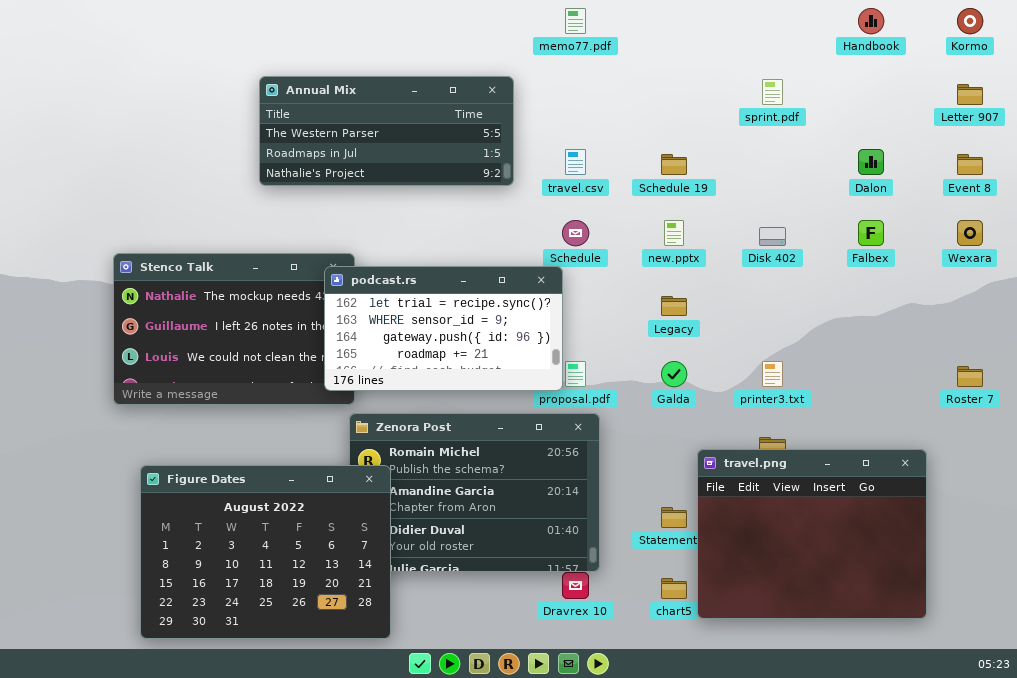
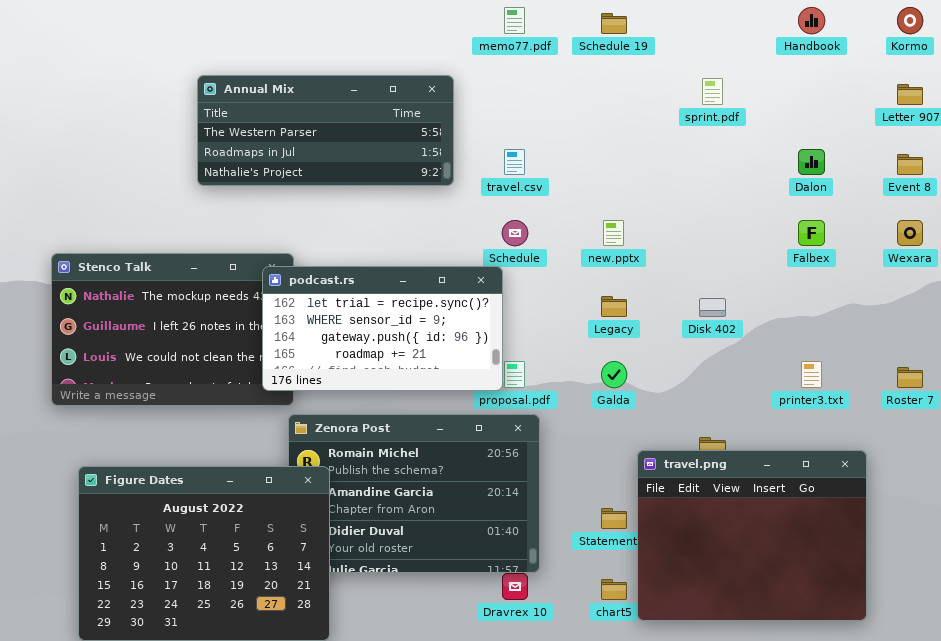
Schedule 19: [661,154,687,175] -> [601,13,627,34], moved
Disk 402: [759,227,786,246] -> [699,298,726,317], moved
printer3.txt: [762,361,783,387] -> [801,361,822,388], moved

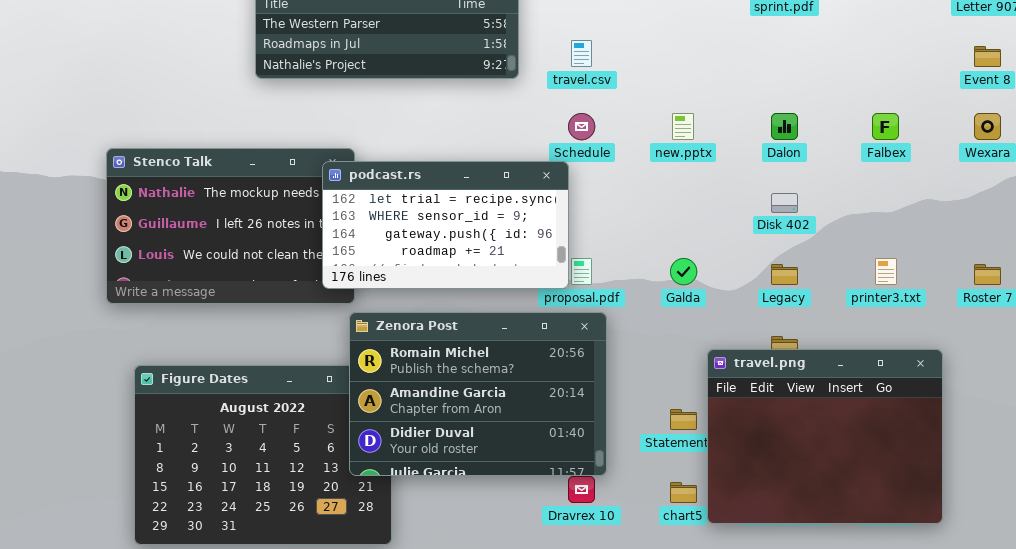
Dalon: [798,149,825,175] -> [771,113,798,140], moved
Legacy: [601,296,627,317] -> [771,264,798,285], moved
Zenora Post: [288,414,540,573] -> [349,312,607,476], raised

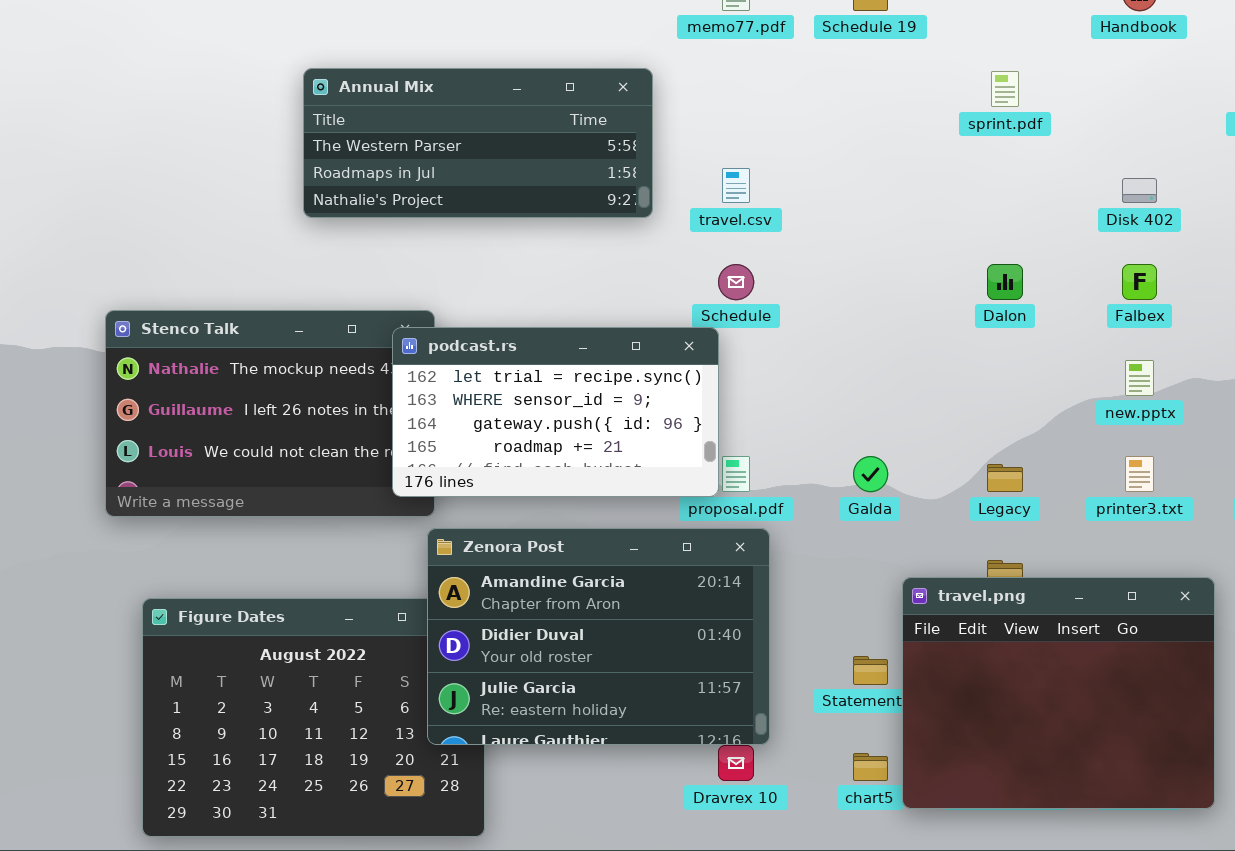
new.pptx: [672,113,694,140] -> [1125,360,1154,396], moved
Disk 402: [771,193,798,213] -> [1122,178,1157,203], moved
Zenora Post: [349,312,607,476] -> [427,528,770,745], scrolled down 1 row

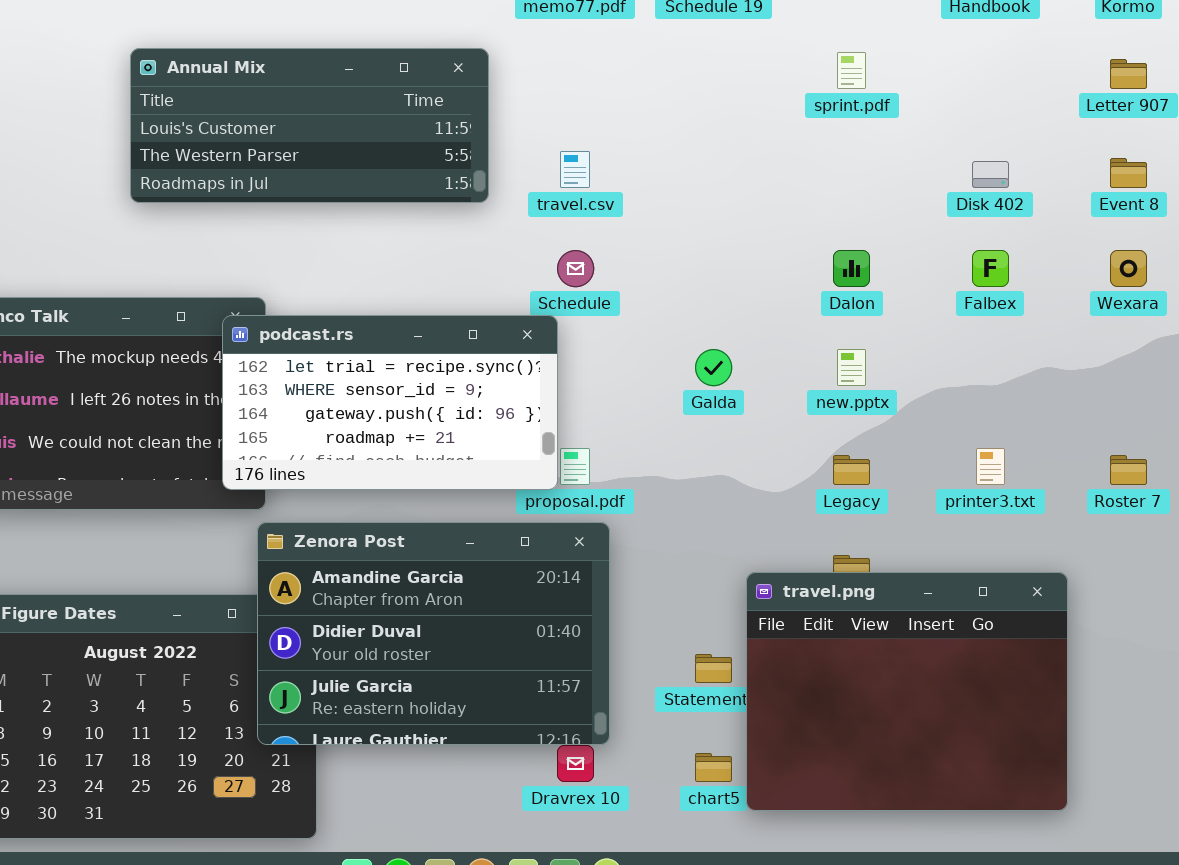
Annual Mix: [303,68,653,218] -> [130,48,489,203], scrolled up 1 row
new.pptx: [1125,360,1154,396] -> [837,349,866,386], moved
Galda: [853,456,888,492] -> [695,349,732,386], moved

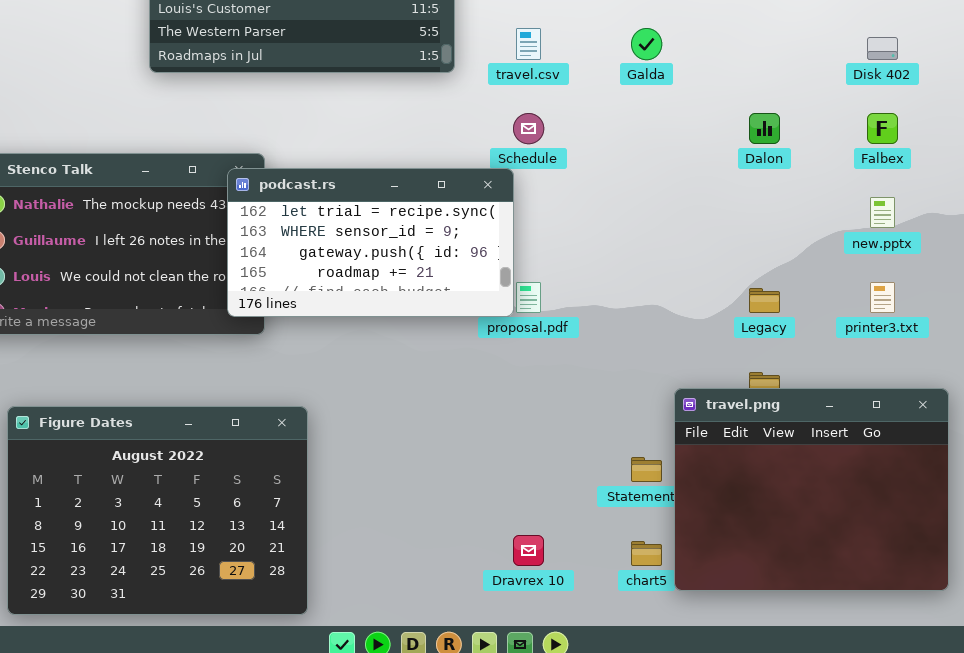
Galda: [695,349,732,386] -> [631,28,662,60], moved
new.pptx: [837,349,866,386] -> [870,197,895,228], moved
Zenora Post: [257,522,610,745] -> none, closed

